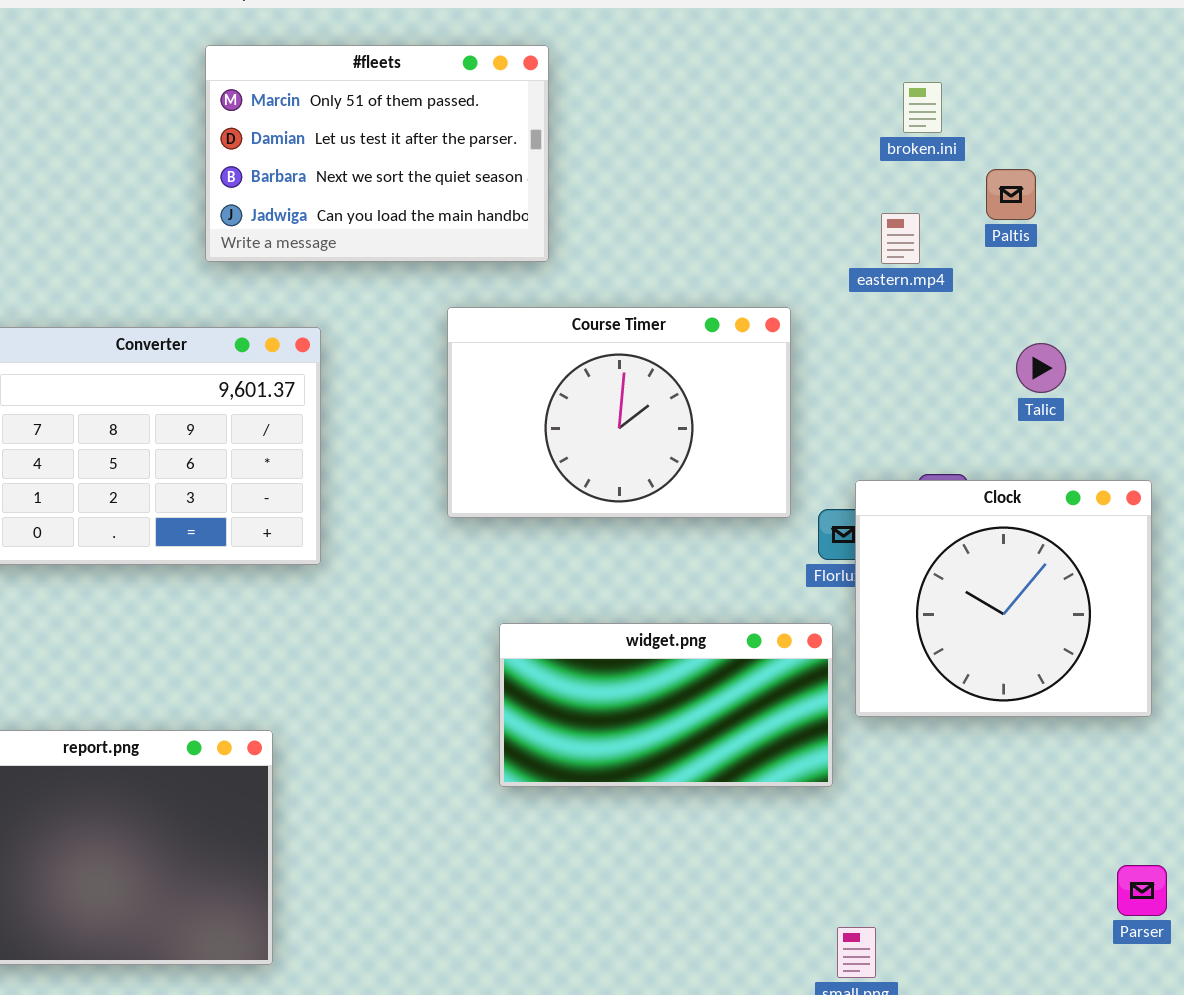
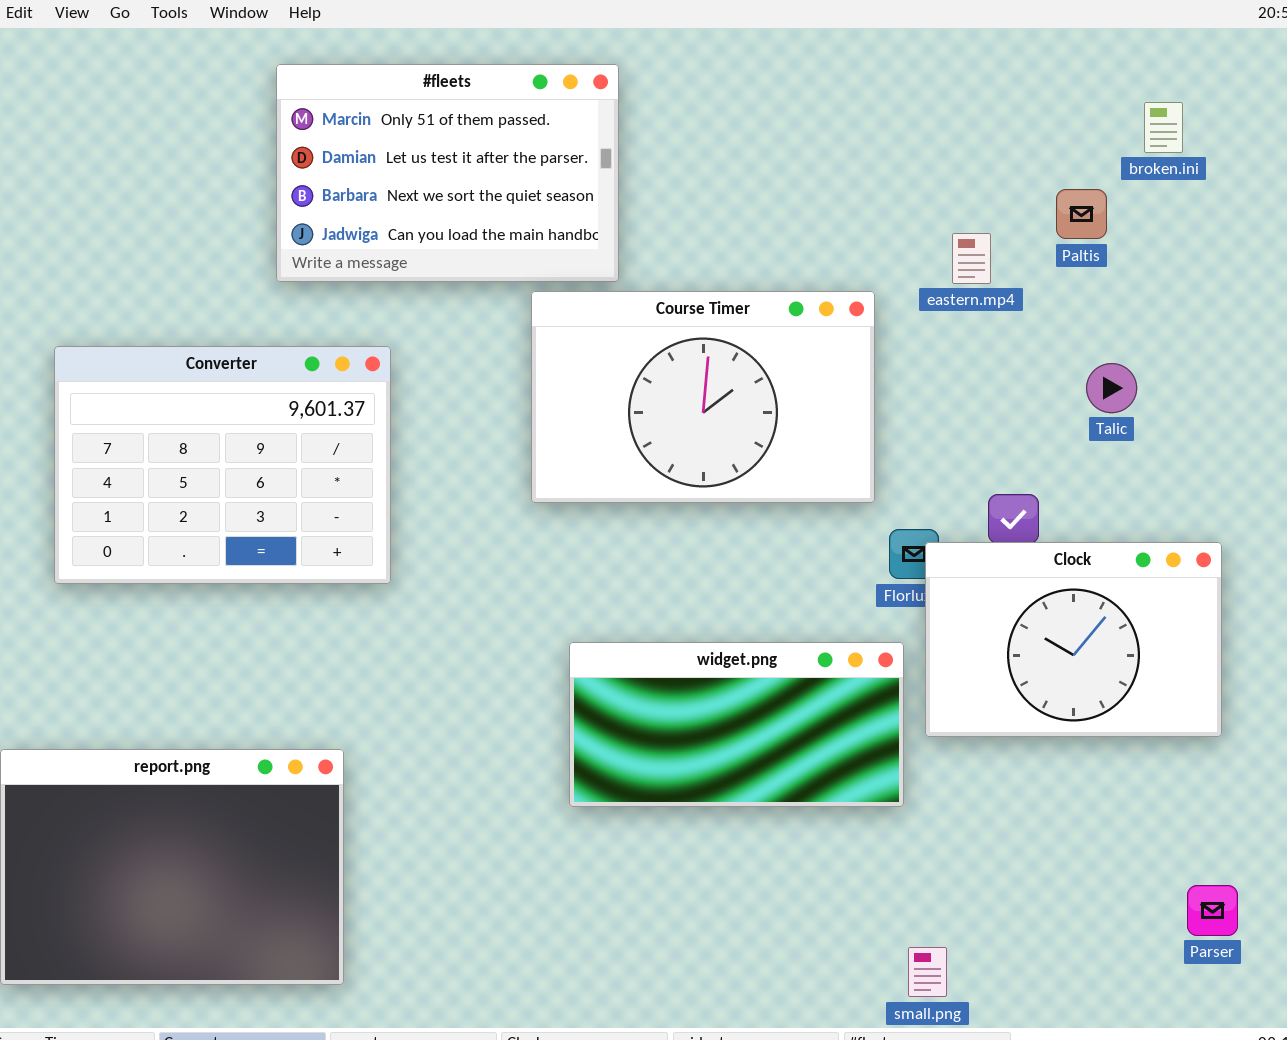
broken.ini: [903,82,942,133] -> [1144,102,1183,153], moved
Course Timer: [447,307,791,518] -> [531,291,875,503], moved
Clock: [855,480,1152,717] -> [925,542,1222,737], resized

